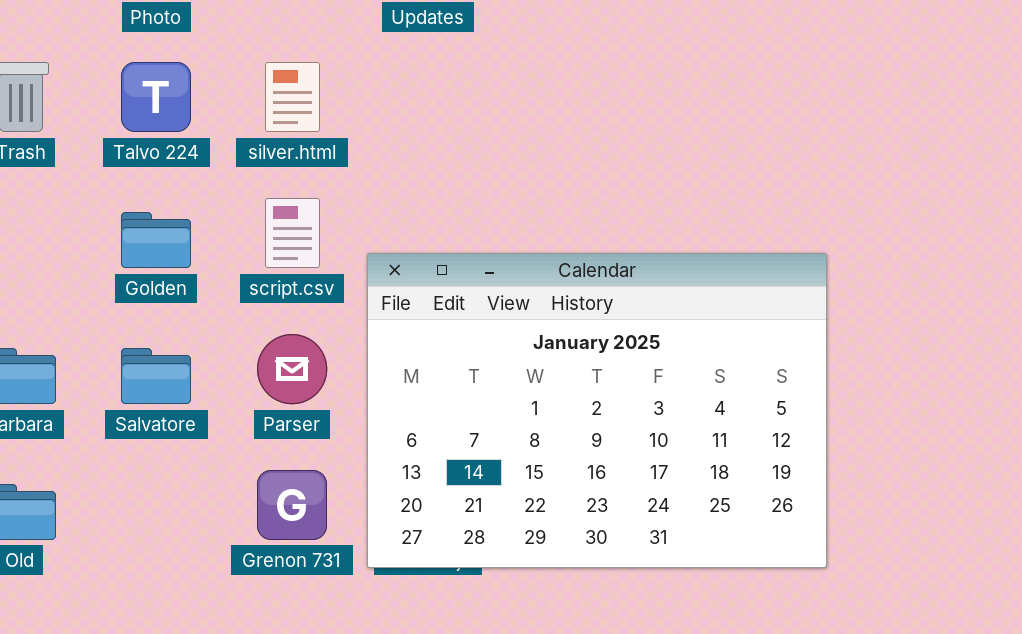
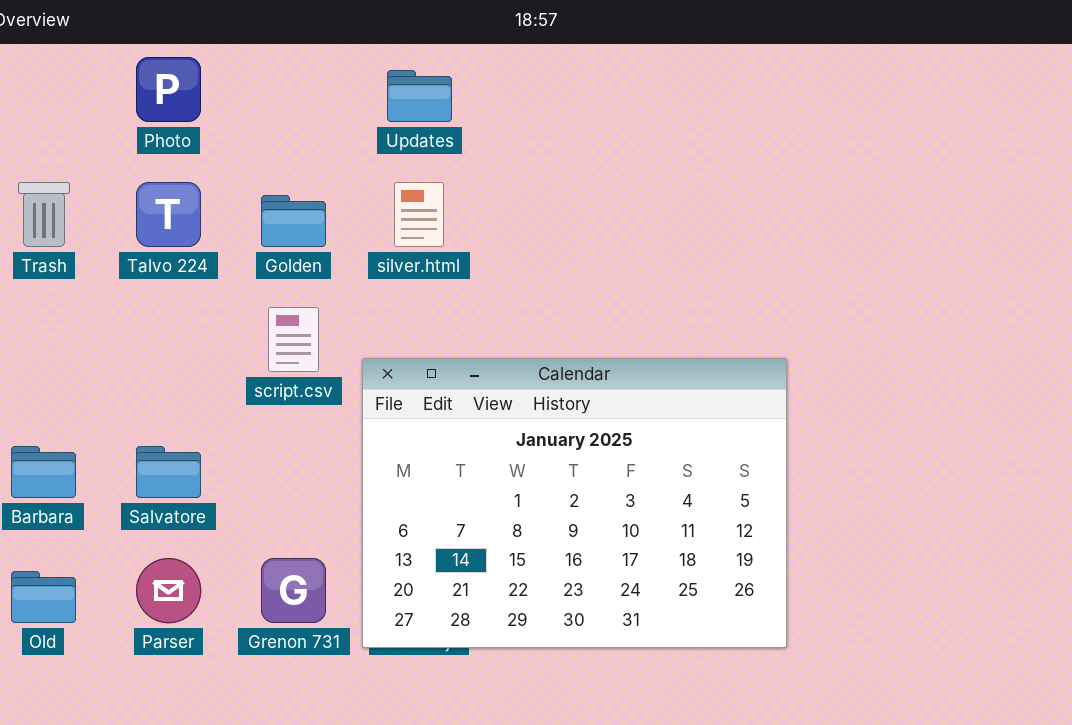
silver.html: [265,62,320,132] -> [394,182,444,247], moved
Golden: [121,212,191,268] -> [261,195,326,247], moved
Parser: [257,334,327,404] -> [136,558,201,623], moved

